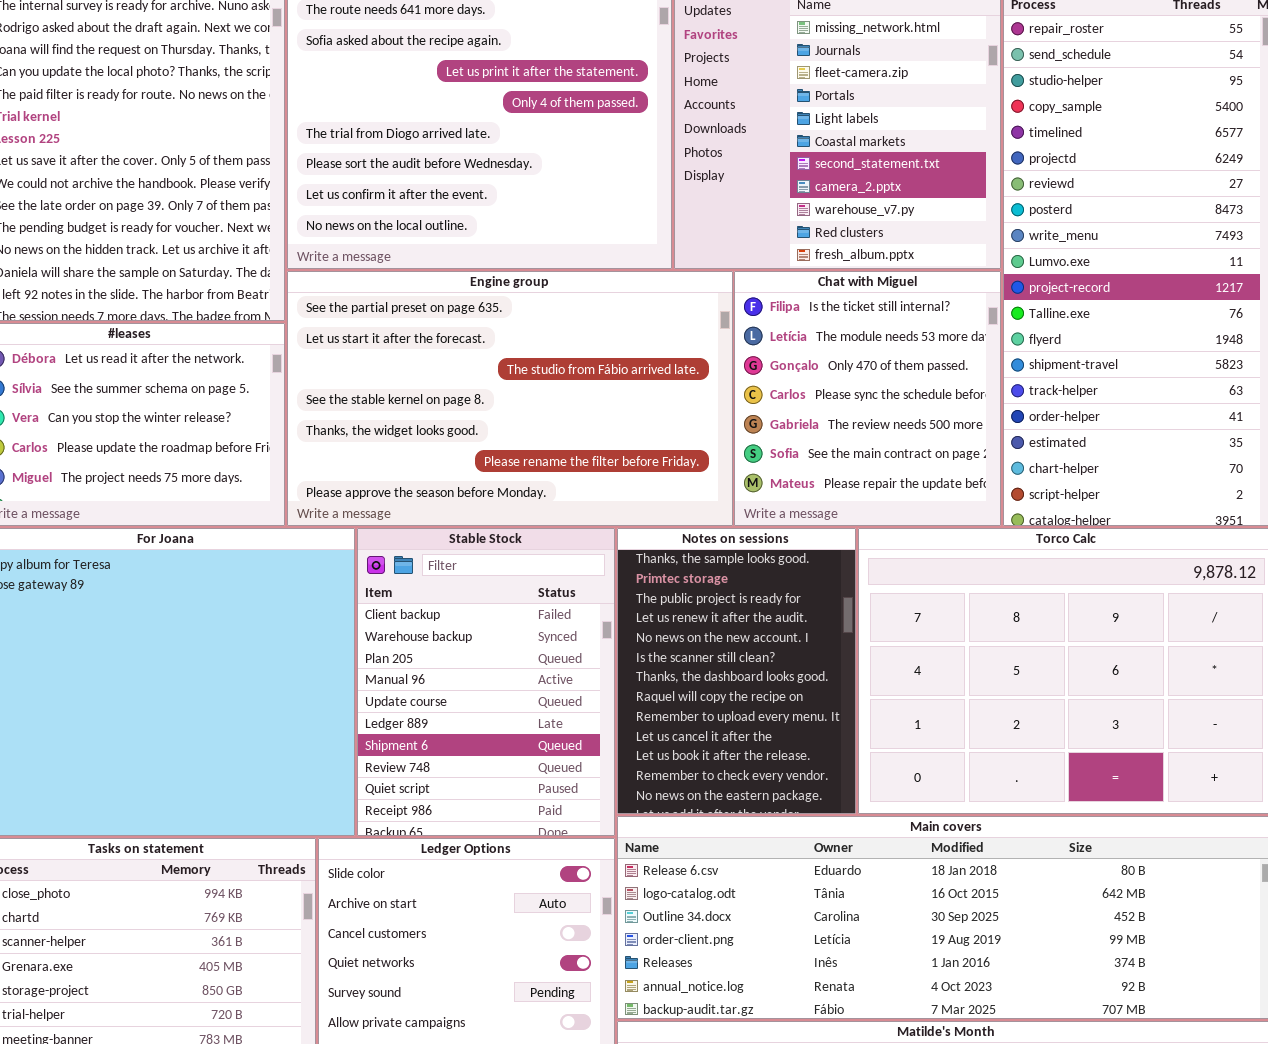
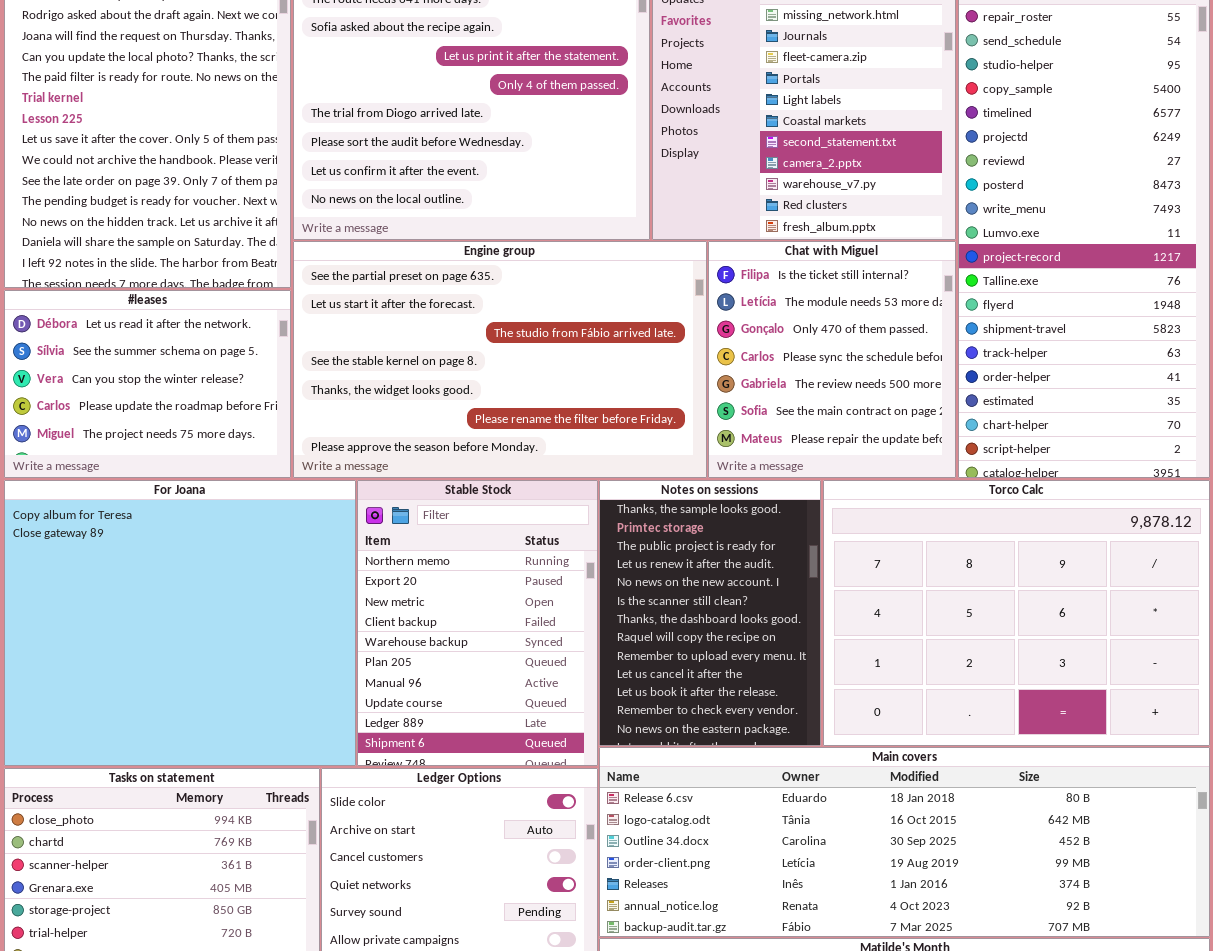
Stable Stock: [357,528,615,836] -> [357,480,598,766], scrolled up 3 rows

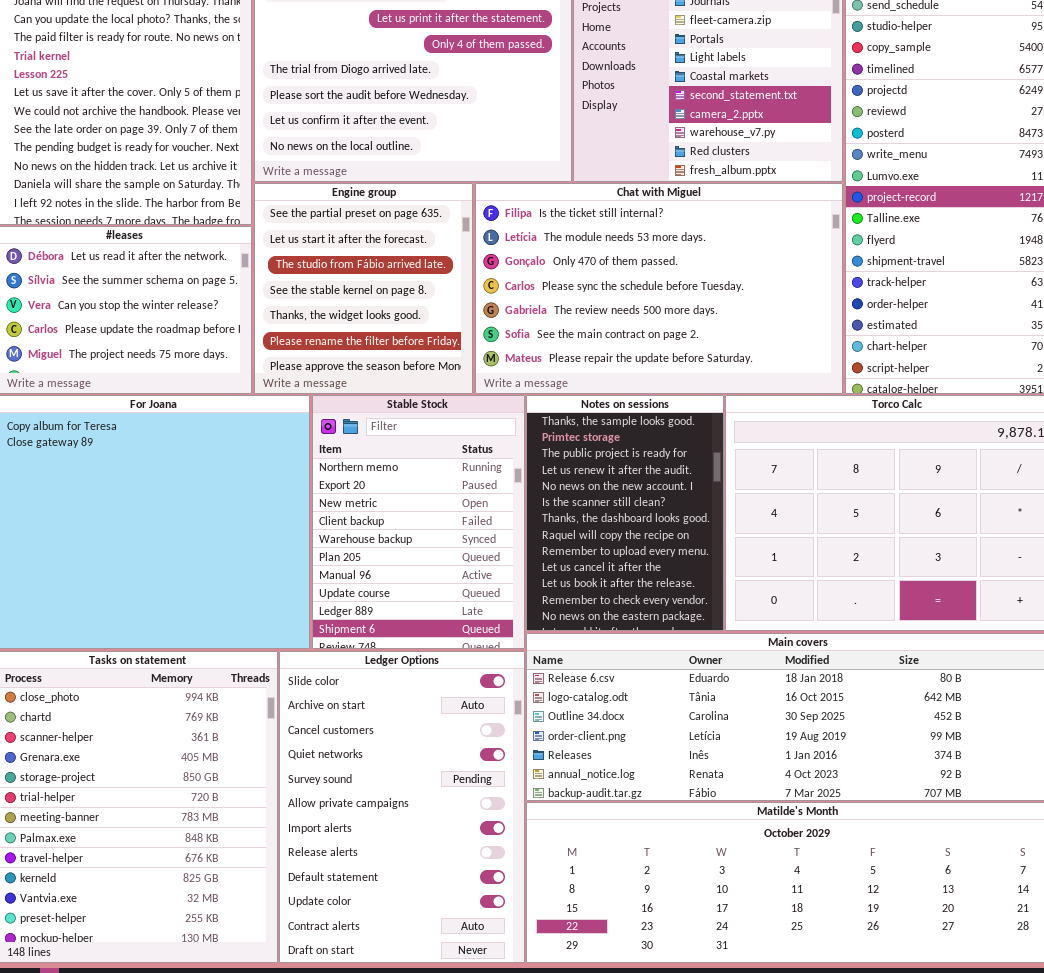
Engine group: [293,241,707,478] -> [254,183,473,394], resized
Chat with Miguel: [708,241,956,478] -> [475,183,843,394], resized

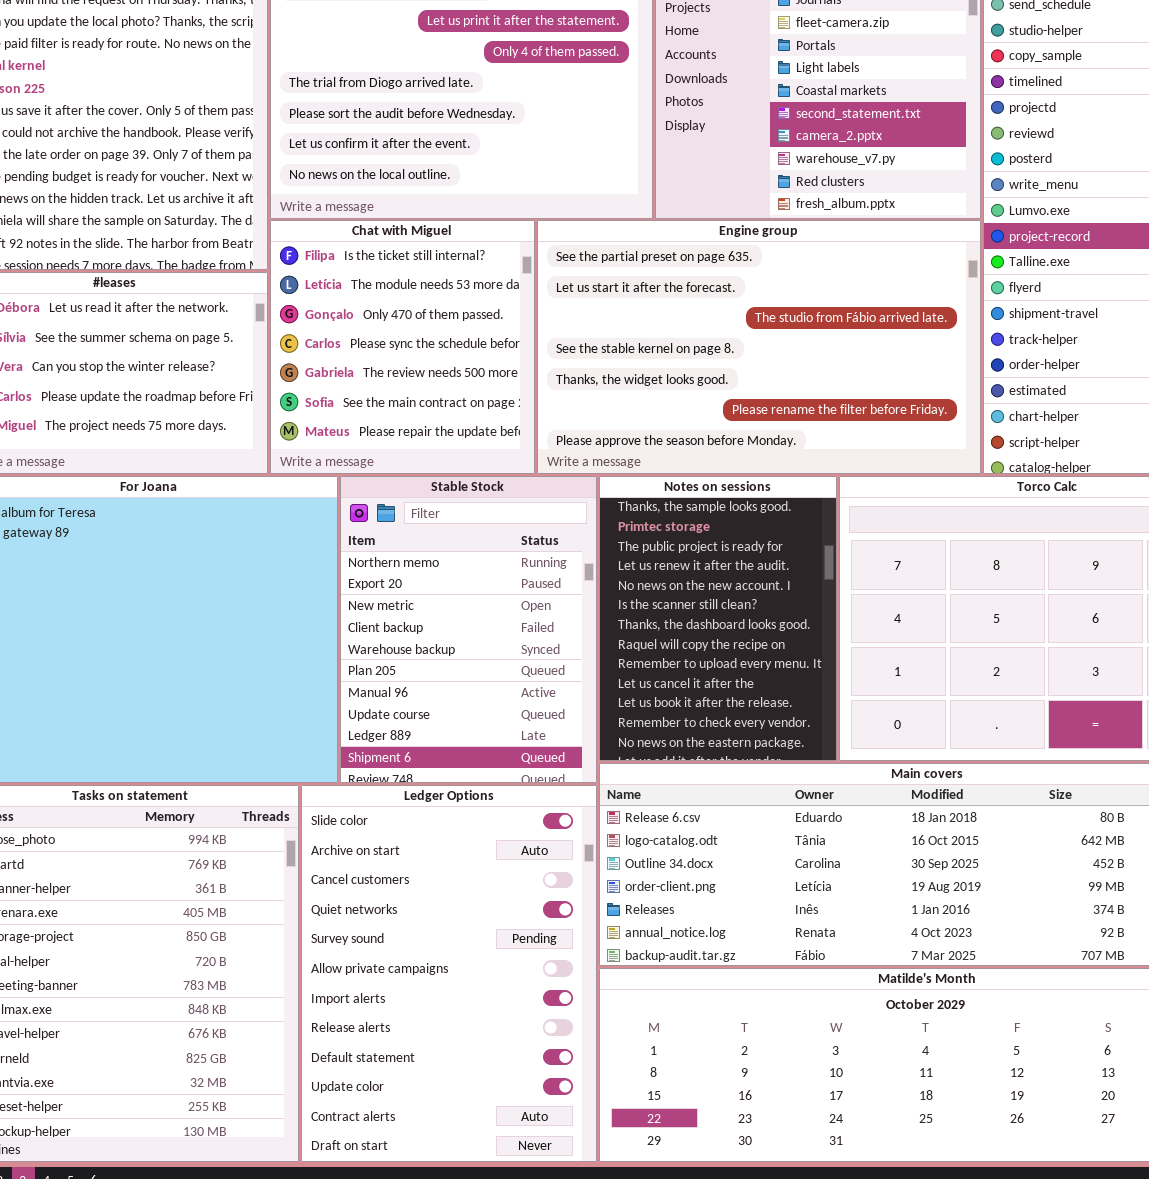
Engine group: [254,183,473,394] -> [537,220,981,474], moved, resized
Chat with Miguel: [475,183,843,394] -> [270,220,535,474], moved, resized

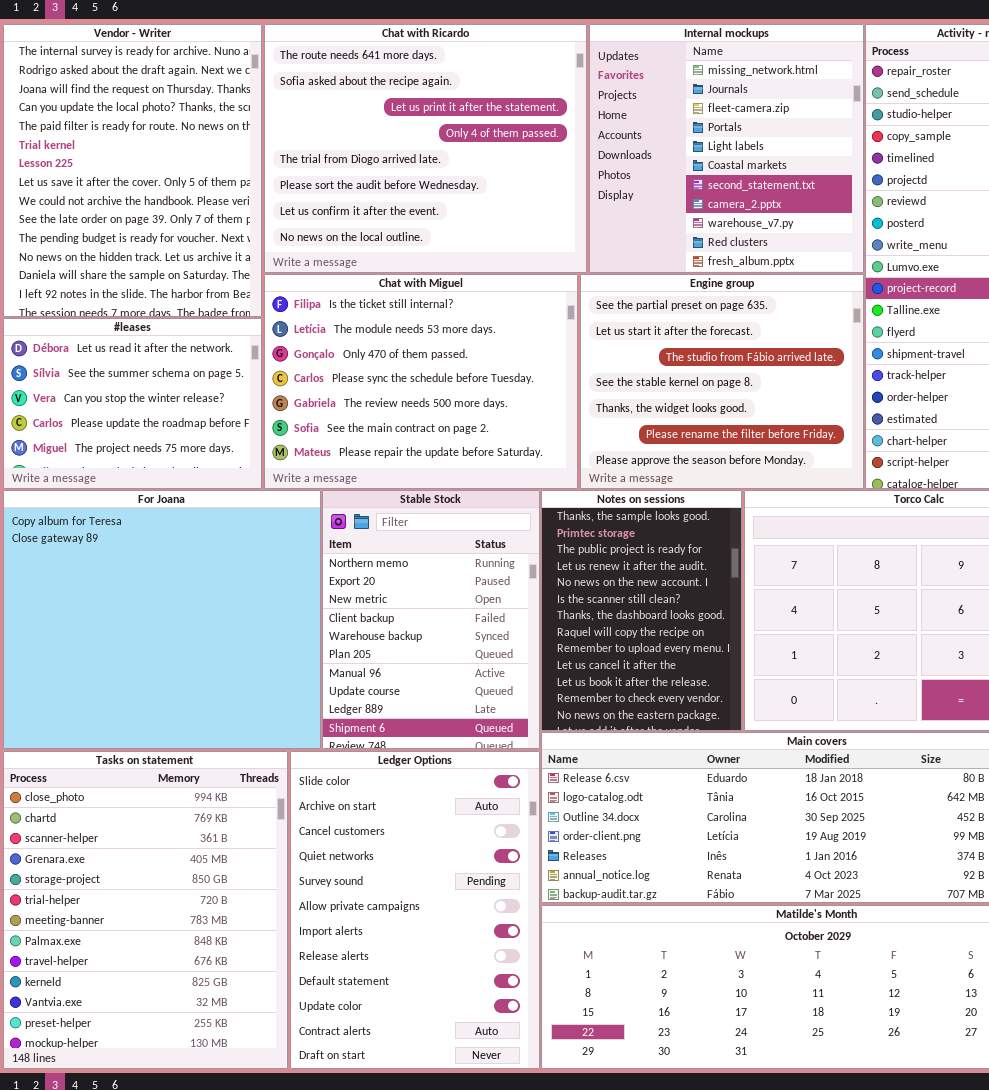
Chat with Miguel: [270,220,535,474] -> [264,274,578,489], resized
Engine group: [537,220,981,474] -> [580,274,864,489], resized

